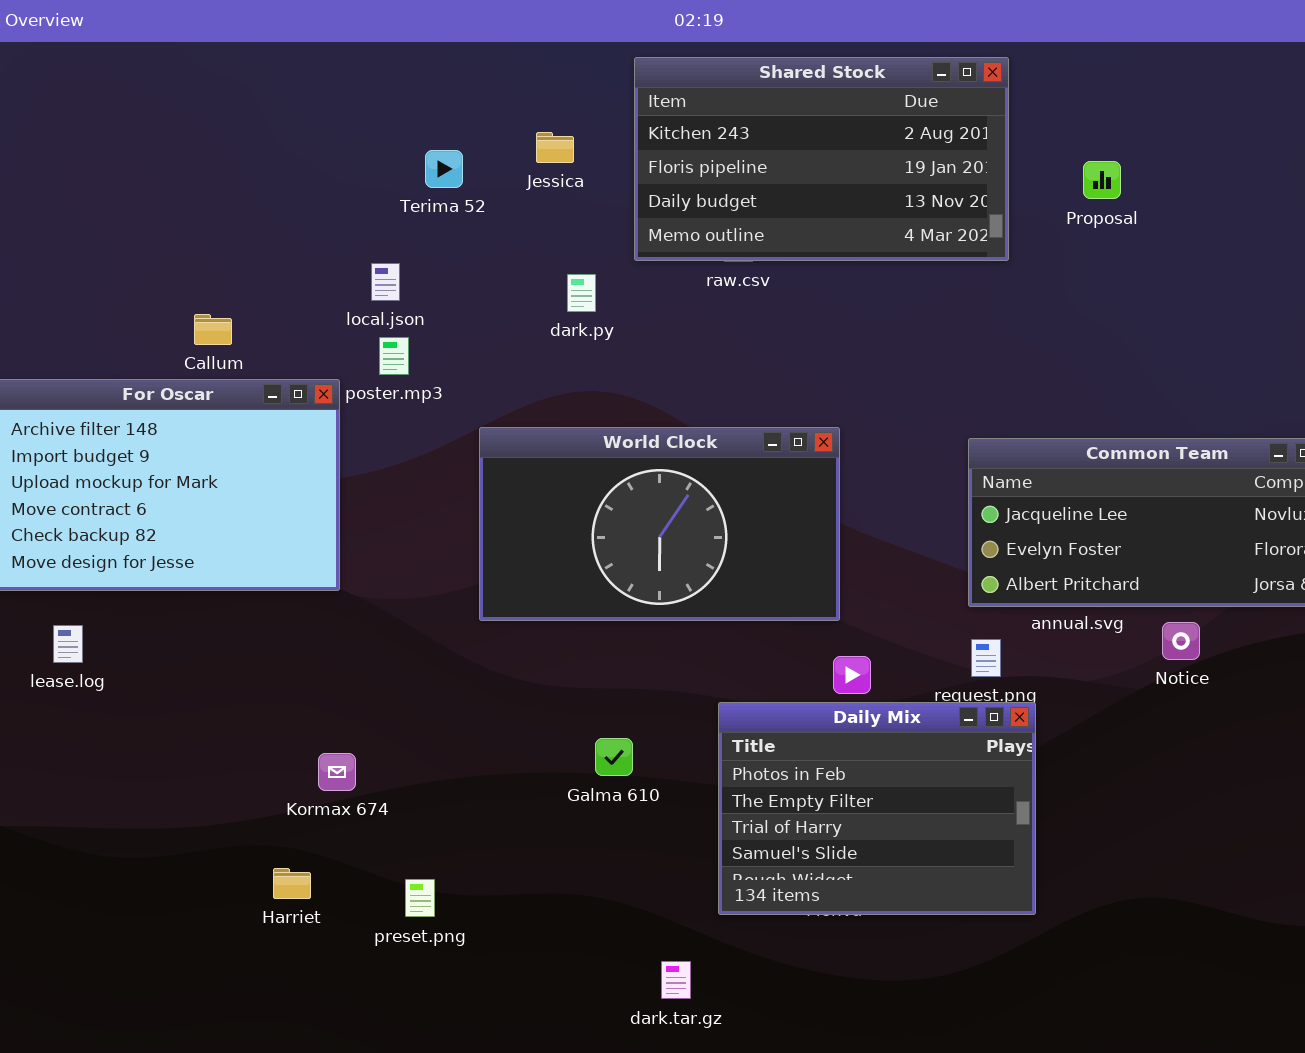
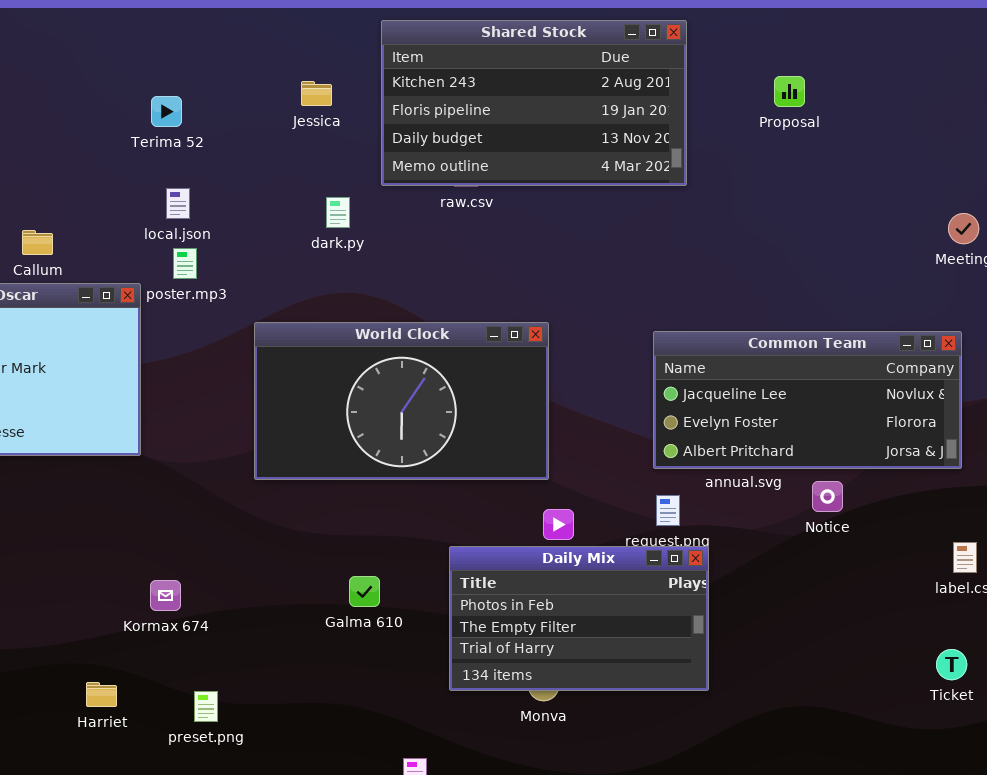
Terima 52: [425,150,463,188] -> [151,96,182,127], moved
Proposal: [1083,161,1121,199] -> [774,76,805,107], moved
Daily Mix: [718,702,1036,915] -> [449,546,709,691], resized
Kormax 674: [318,753,356,791] -> [150,580,181,611], moved

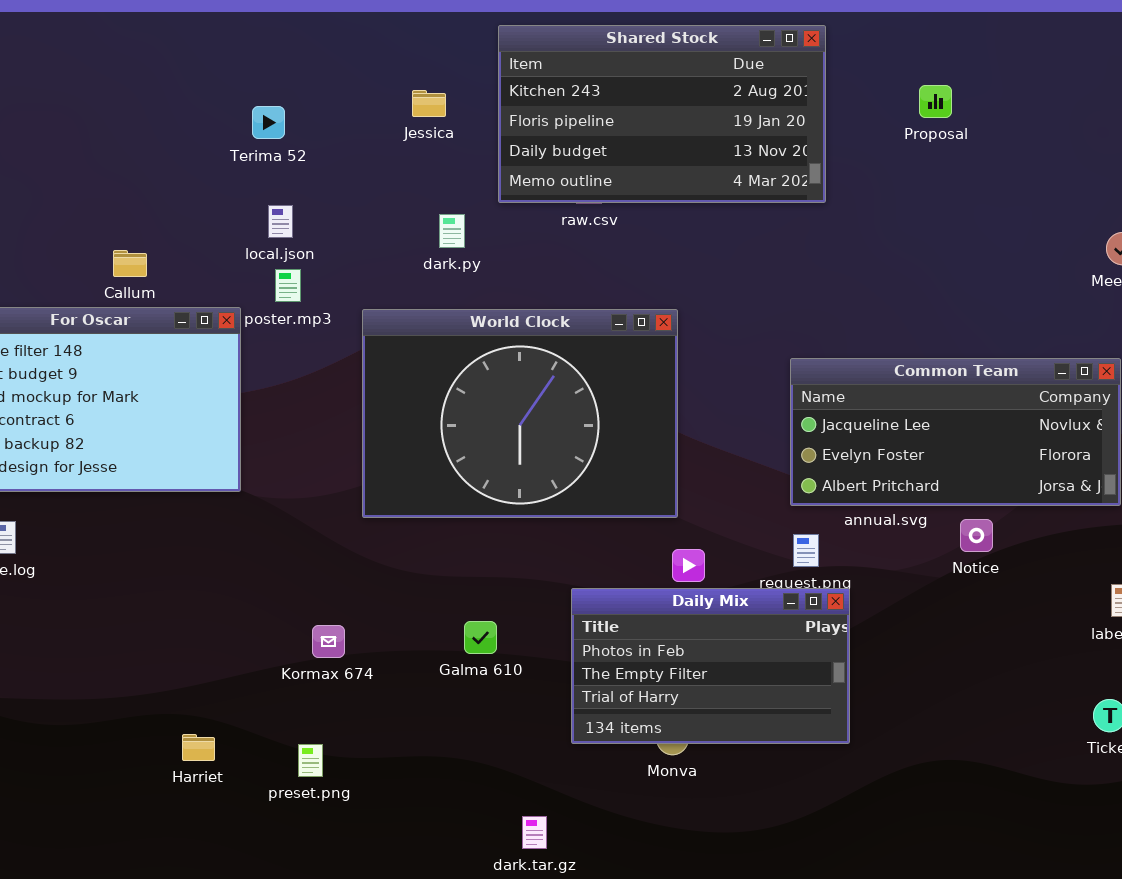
World Clock: [254,322,549,480] -> [362,309,678,518], resized
Kormax 674: [150,580,181,611] -> [312,625,345,658], moved

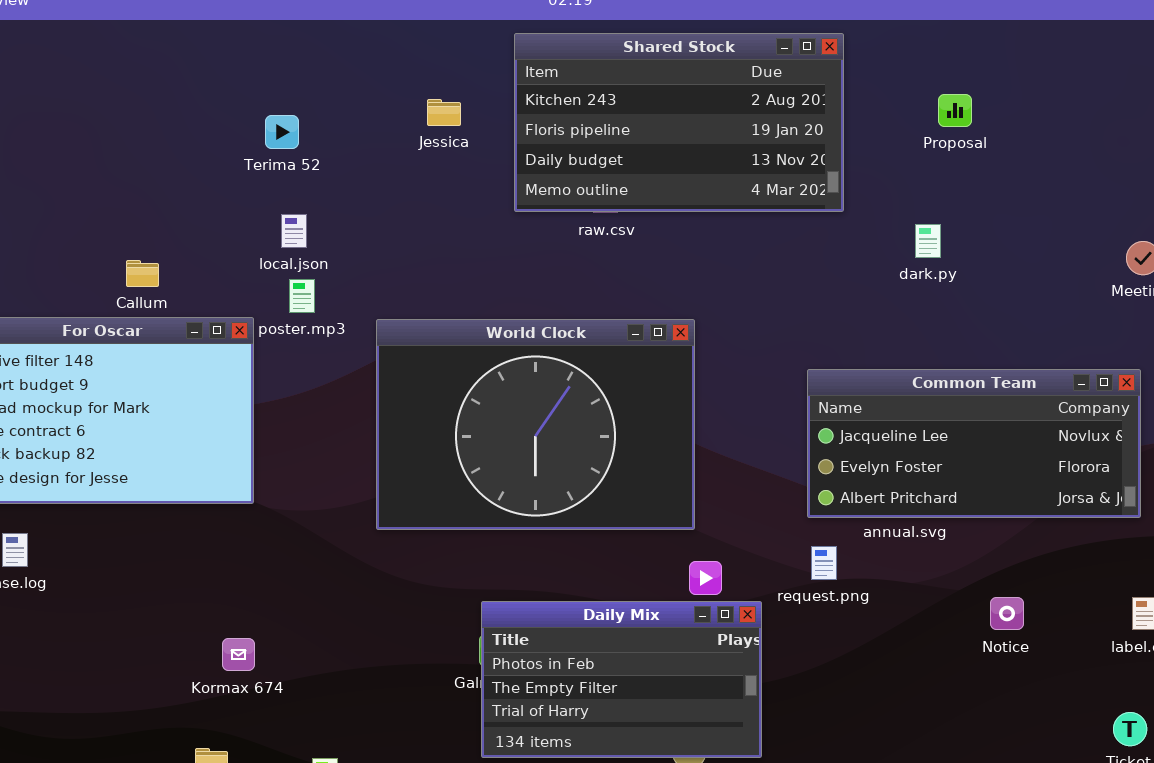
dark.py: [439,214,465,248] -> [915,224,941,258], moved
Notice: [960,519,993,552] -> [990,597,1024,630], moved
Daily Mix: [571,588,850,744] -> [481,601,762,758], moved
Kormax 674: [312,625,345,658] -> [222,638,255,671], moved

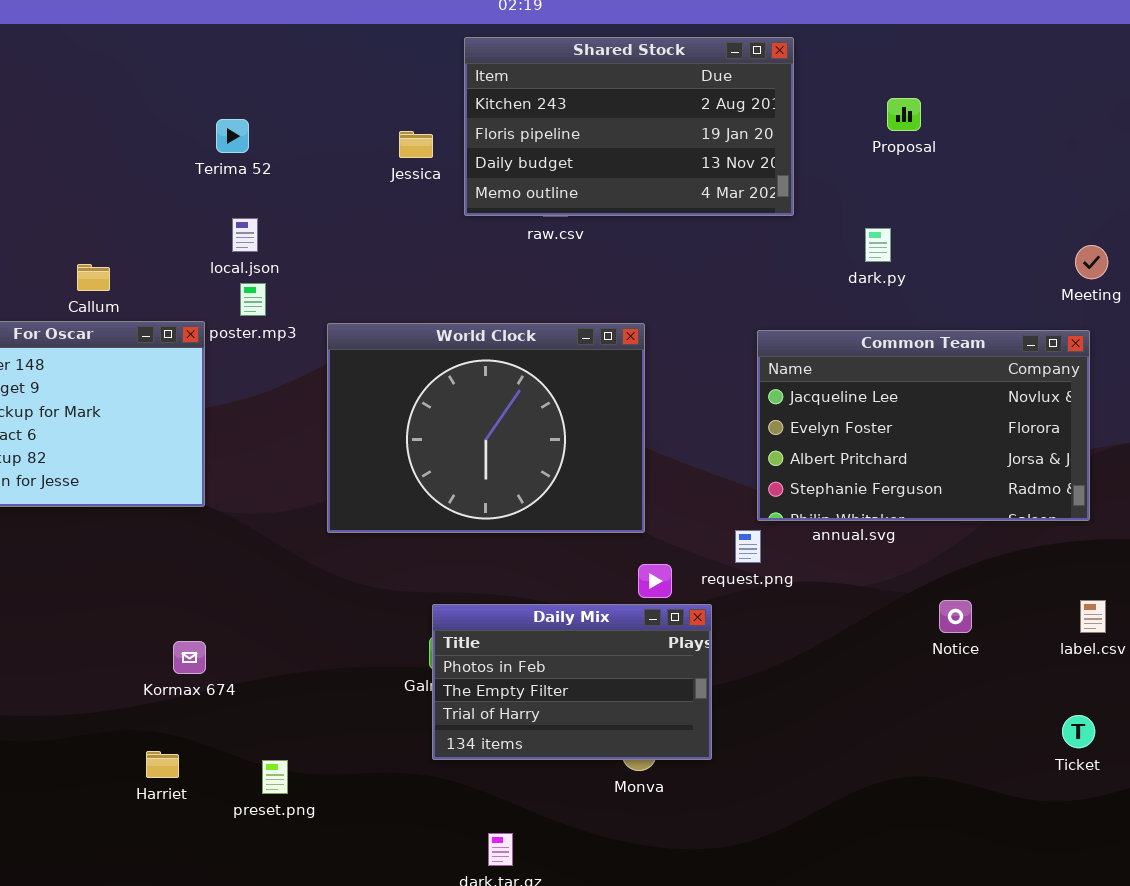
Jessica: [427,99,461,126] -> [399,131,433,158], moved
Common Team: [807,369,1141,518] -> [757,330,1090,521], resized
request.png: [811,546,837,580] -> [735,530,761,563], moved

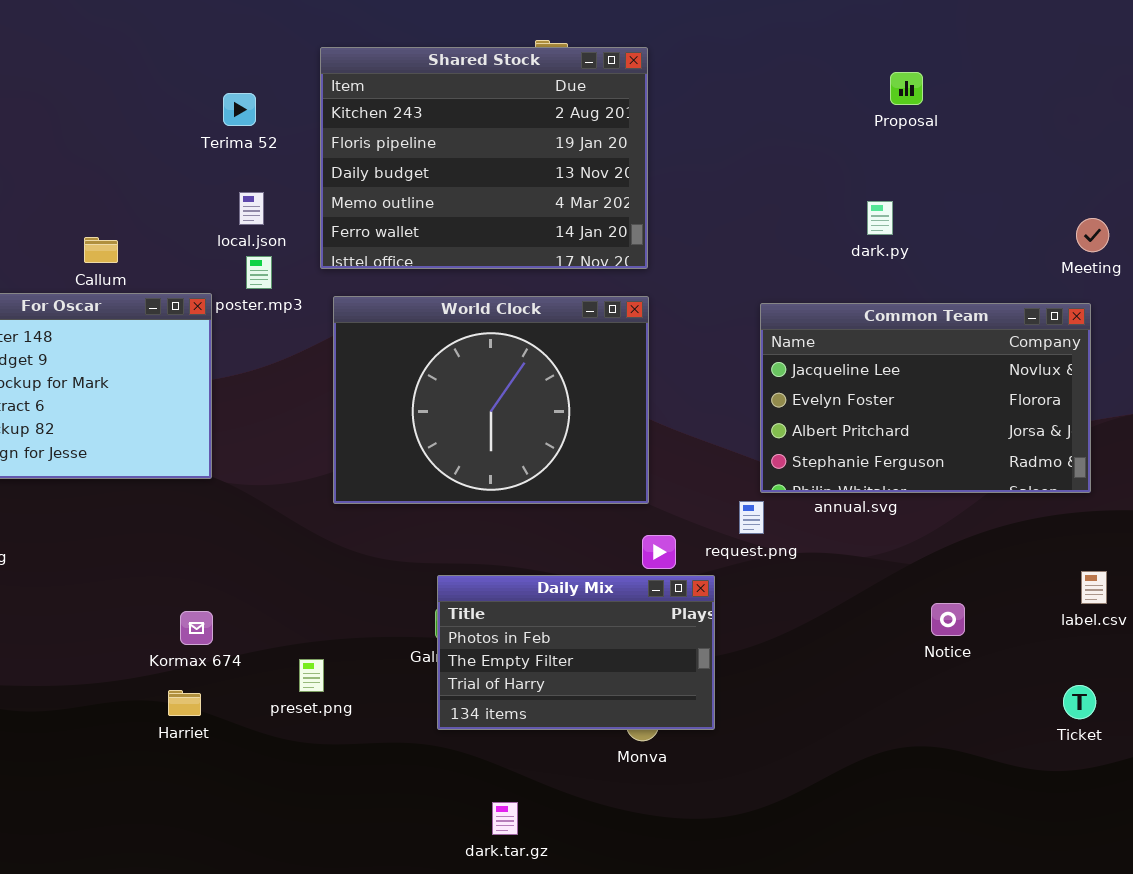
Shared Stock: [464,37,794,216] -> [320,47,648,269], moved, resized
Notice: [939,600,972,633] -> [931,603,965,636], moved
Harriet: [146,751,179,778] -> [168,690,201,716], moved
preset.png: [262,760,288,794] -> [299,659,324,692], moved

